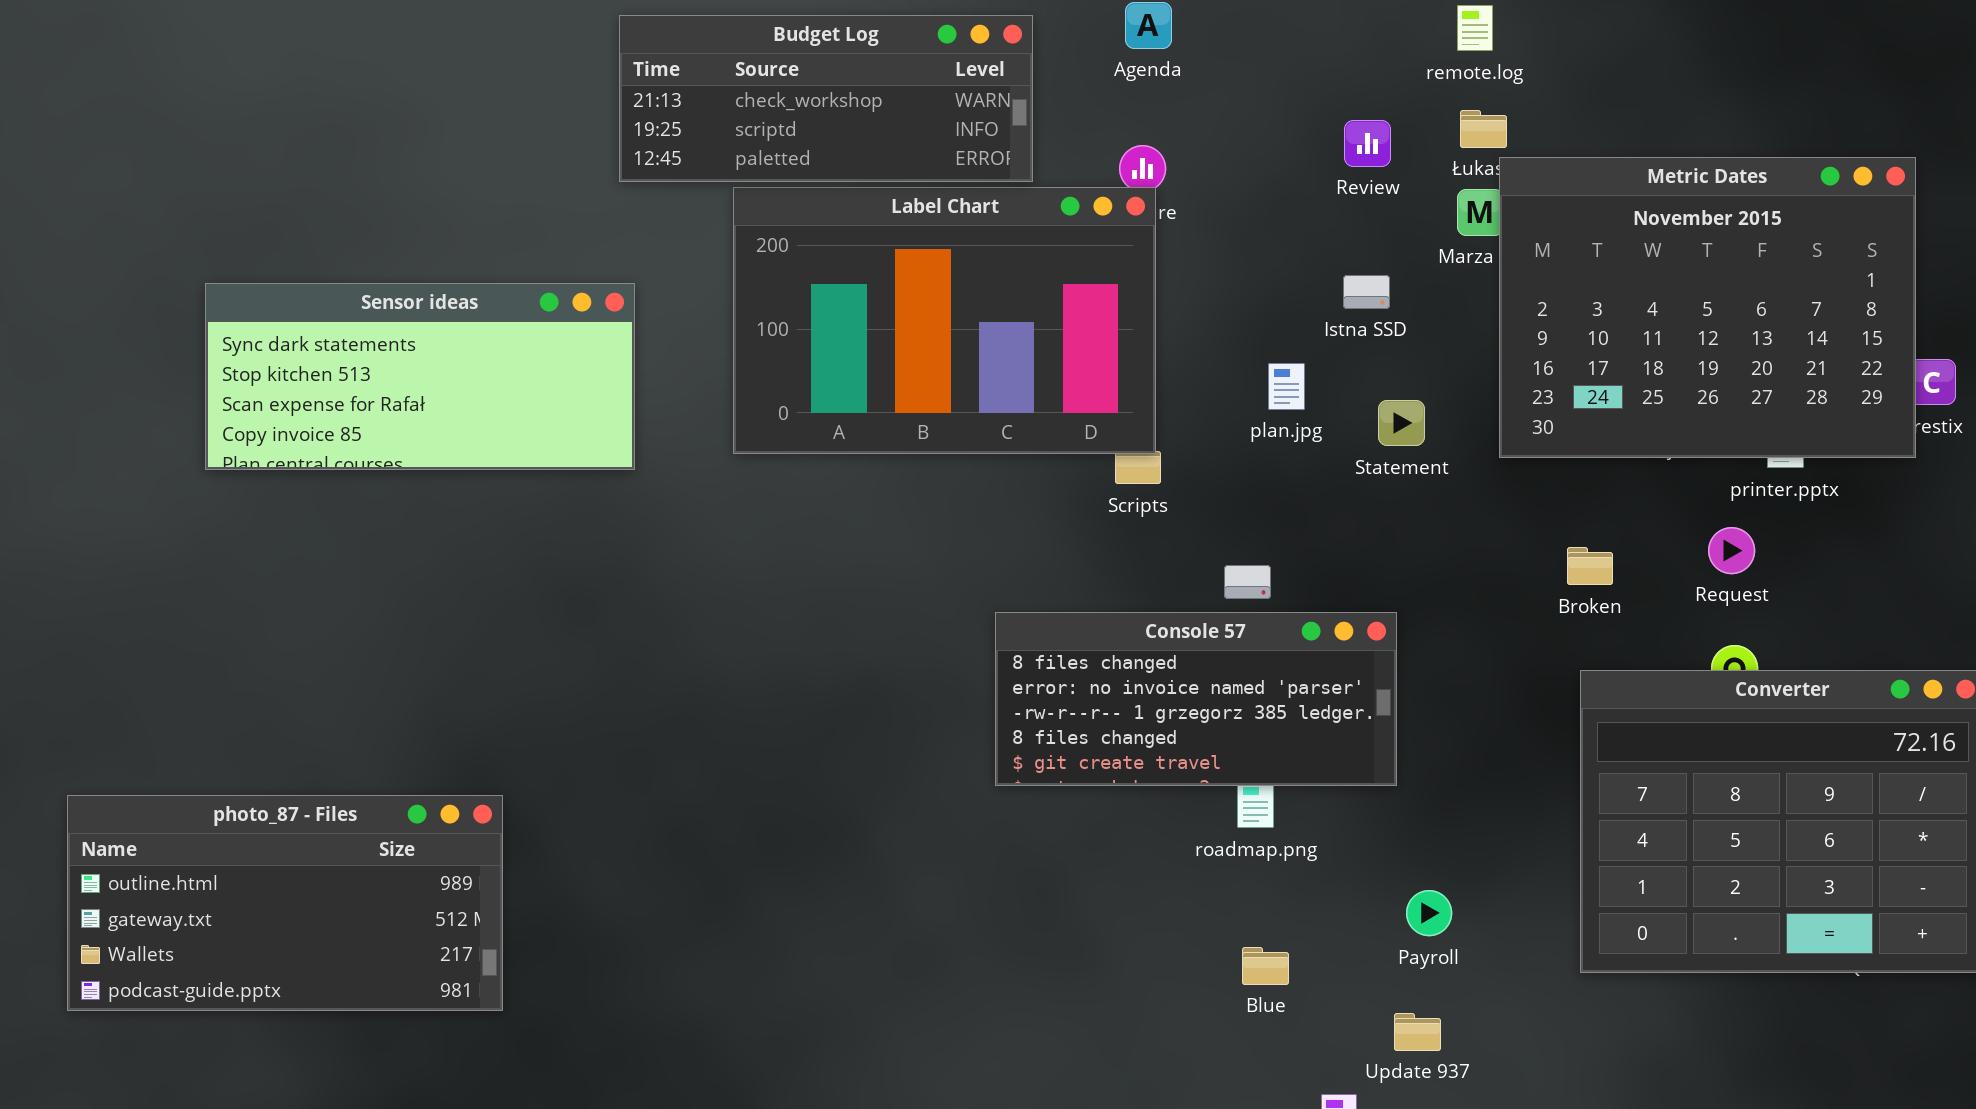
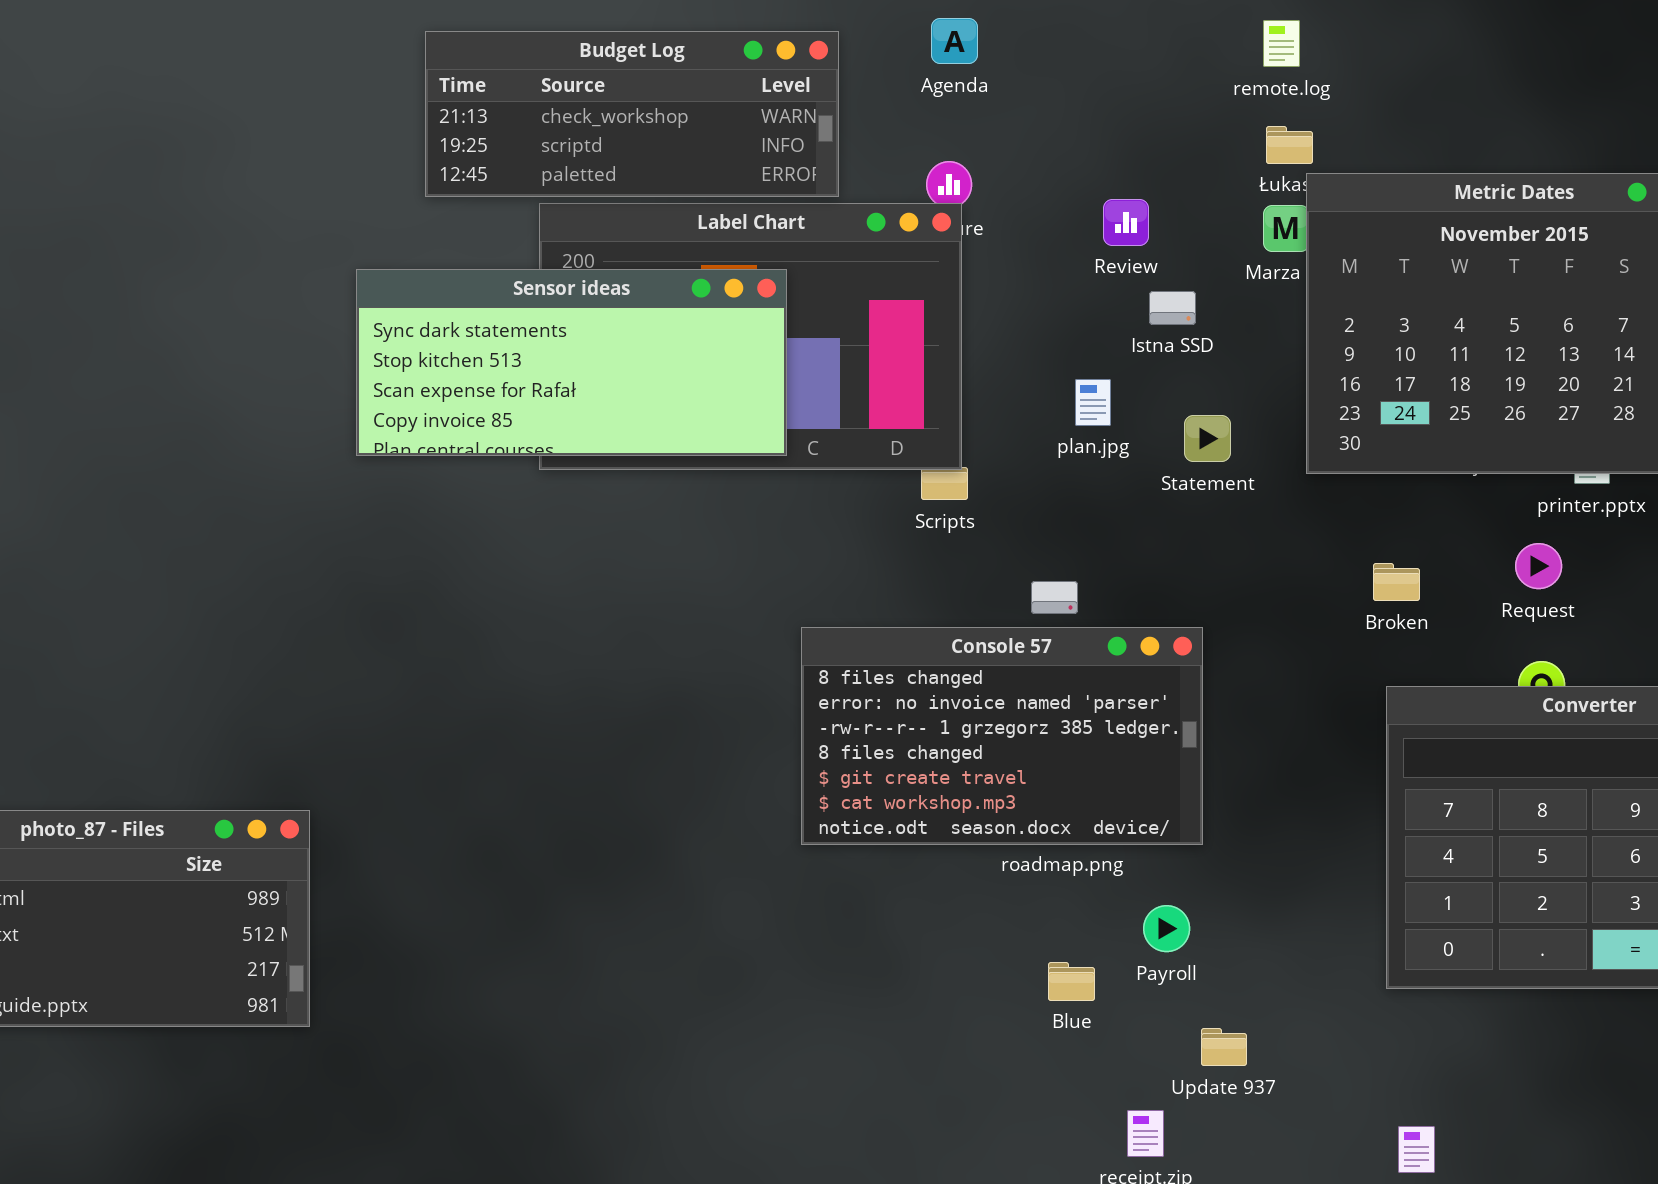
Review: [1344,120,1391,167] -> [1103,199,1149,246], moved
Sensor ideas: [205,283,635,470] -> [356,269,787,456], moved
Console 57: [995,612,1397,786] -> [801,627,1203,845], resized
Payroll: [1406,890,1452,936] -> [1143,905,1190,952], moved

